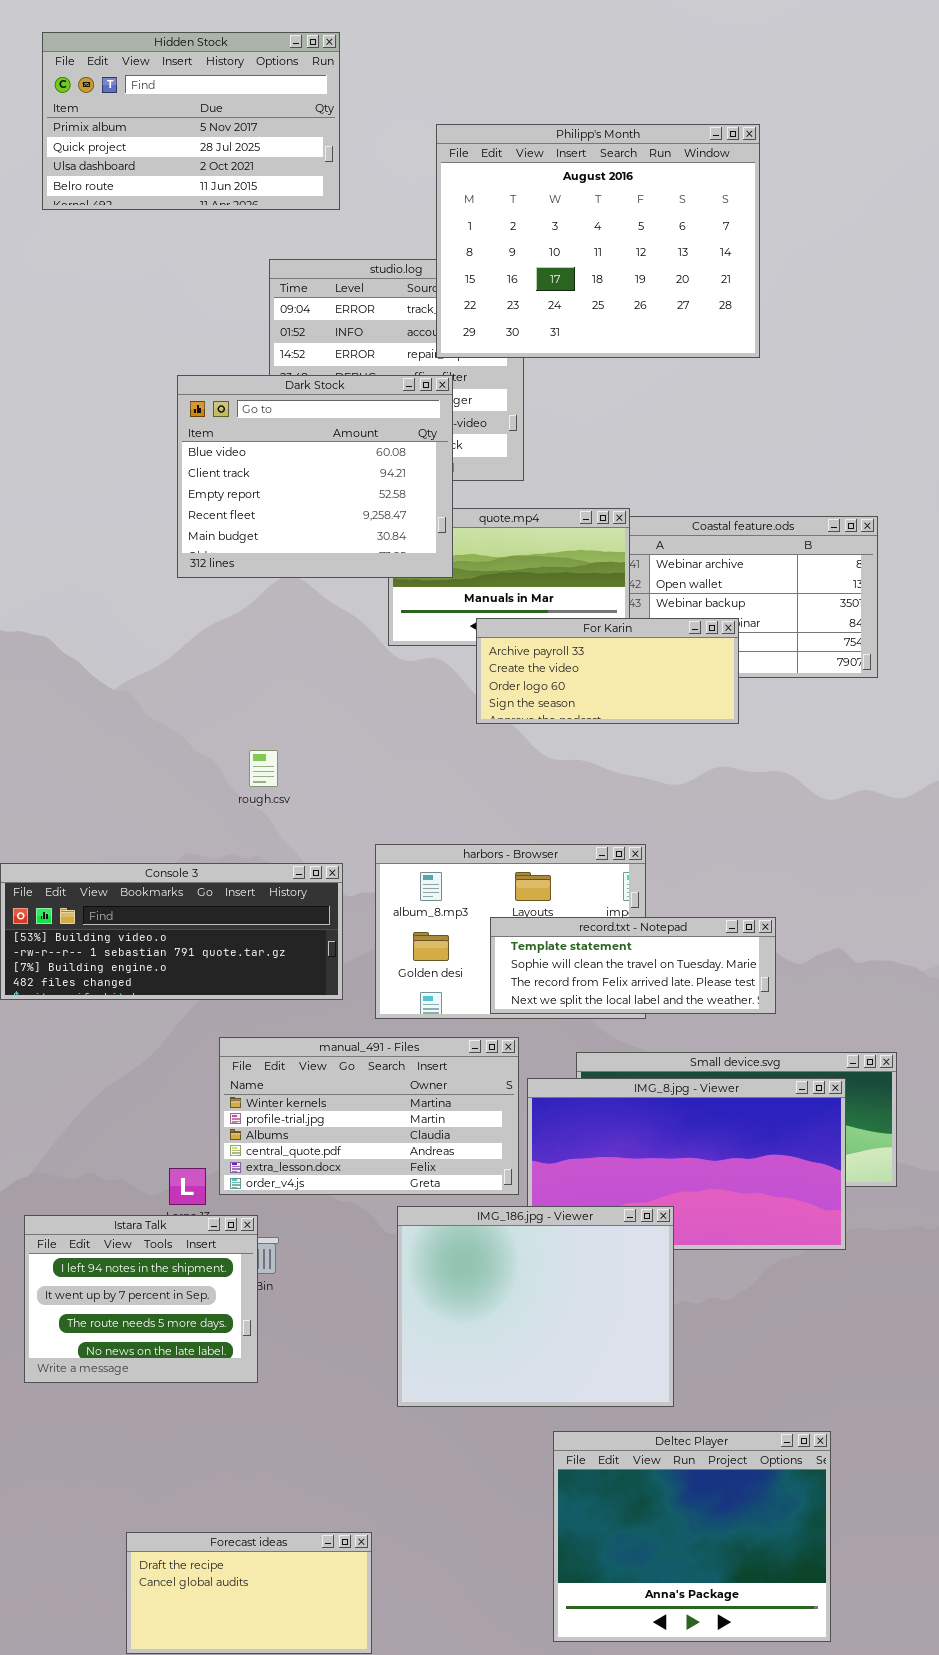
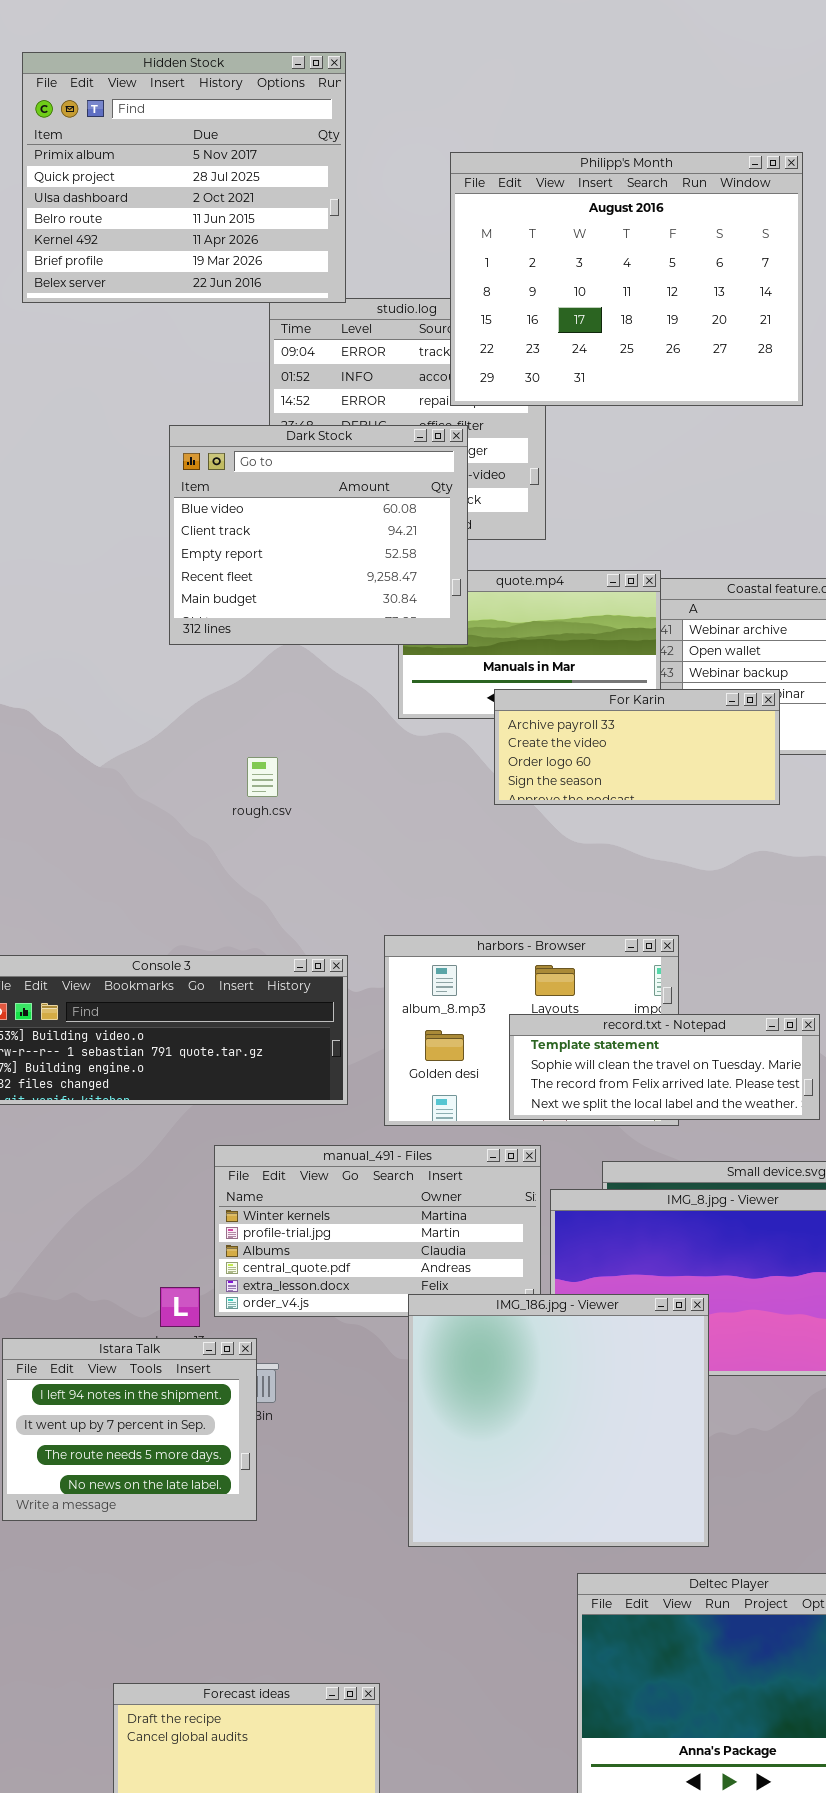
Hidden Stock: [42,32,340,210] -> [22,52,346,303], resized
rough.csv: [249,750,278,787] -> [247,757,278,797], moved
IMG_186.jpg - Viewer: [397,1206,674,1407] -> [408,1294,709,1547], resized

